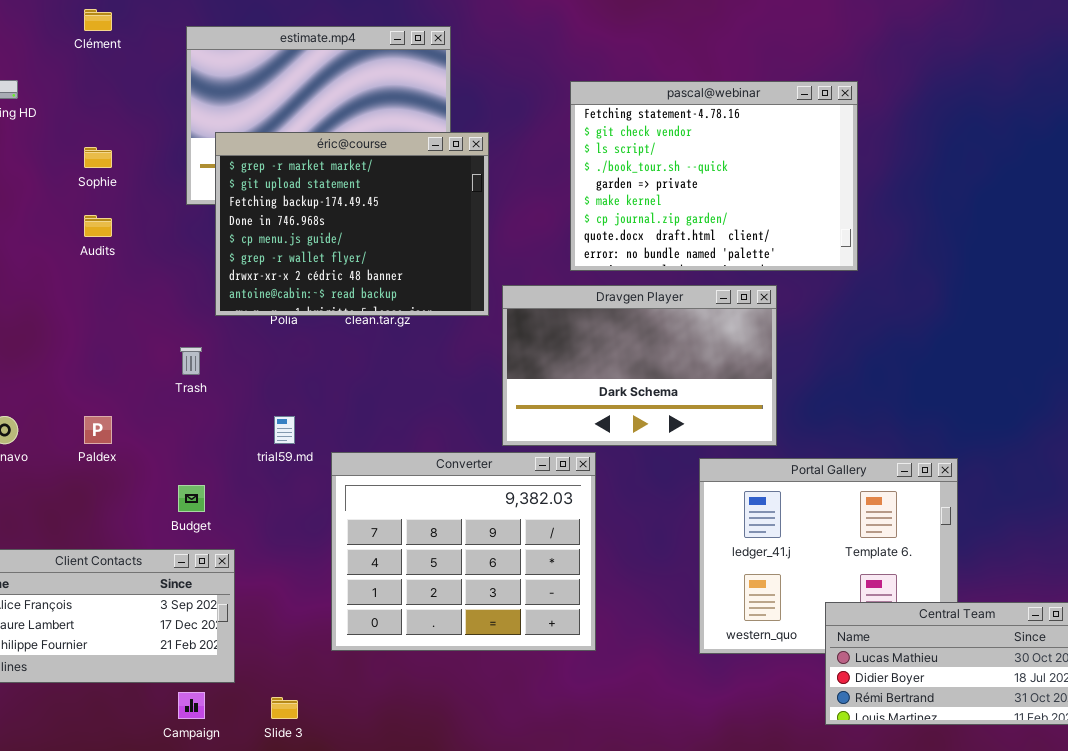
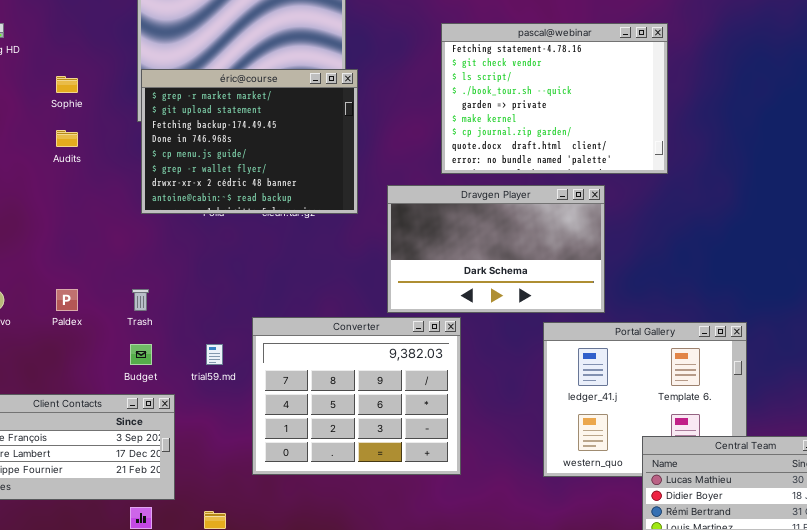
éric@course: [215,132,489,316] -> [141,69,358,214], moved
Trash: [180,347,202,375] -> [132,289,149,311], moved
trial59.md: [274,416,295,444] -> [206,344,223,365], moved

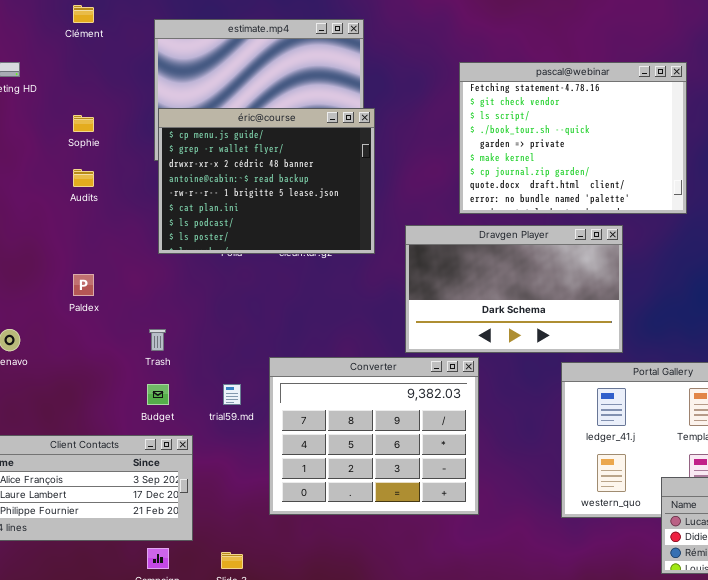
éric@course: [141,69,358,214] -> [158,108,375,254], scrolled down 4 rows
Paldex: [56,289,78,311] -> [73,274,94,296], moved

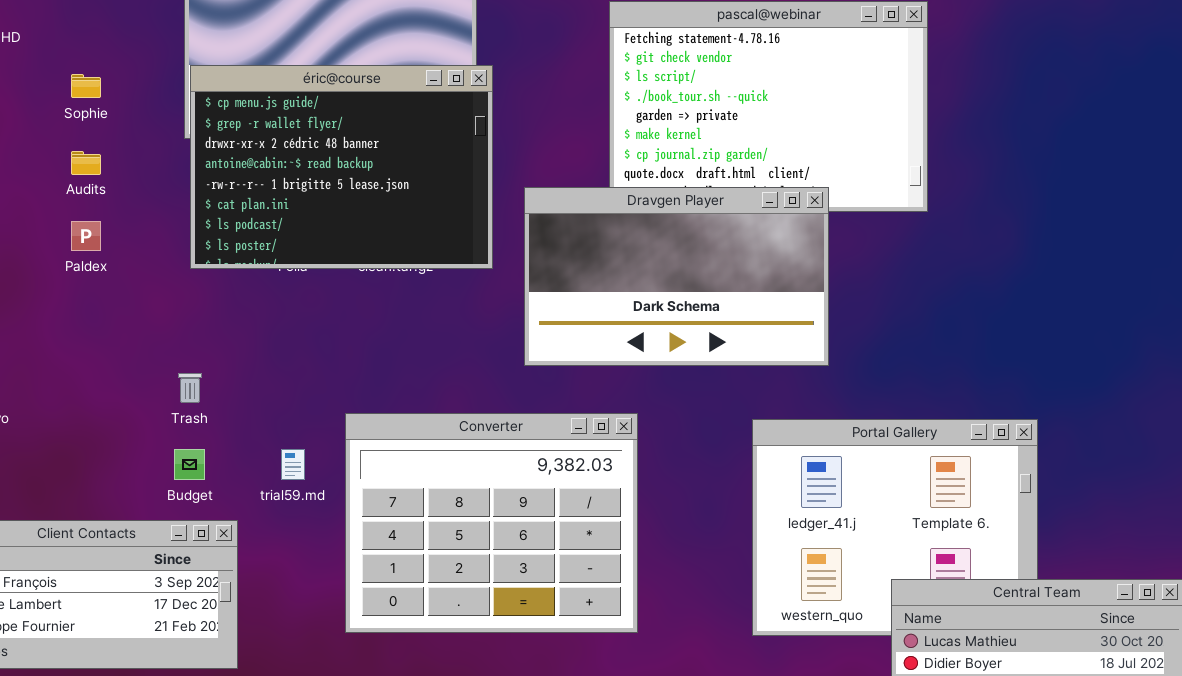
Dravgen Player: [405,225,623,353] -> [524,187,829,366], moved
Paldex: [73,274,94,296] -> [71,221,101,251], moved

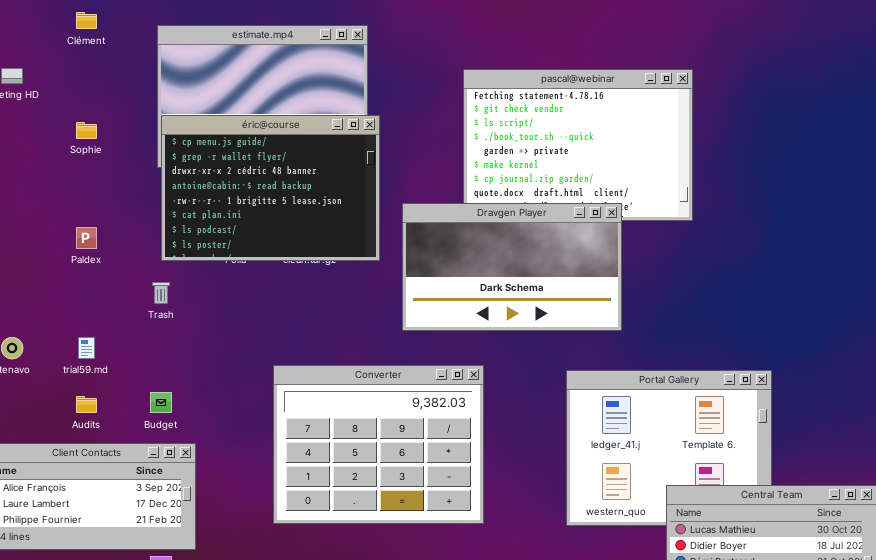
Audits: [71,151,101,175] -> [76,396,97,413], moved
Trash: [178,373,202,403] -> [152,282,170,304], moved
trial59.md: [281,449,305,480] -> [78,337,95,359], moved

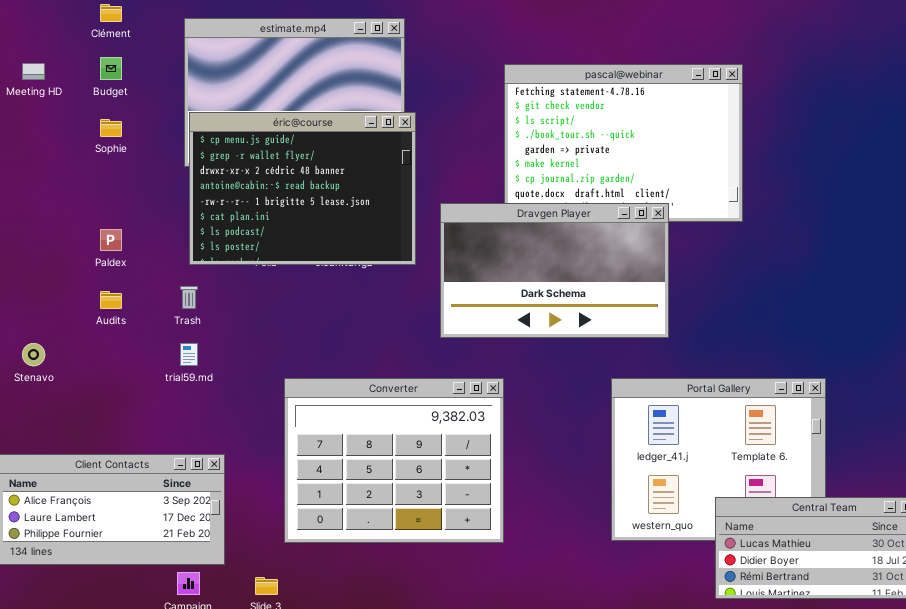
trial59.md: [78,337,95,359] -> [180,343,198,366], moved
Converter: [273,365,484,524] -> [284,378,504,543], moved
Budget: [150,392,172,413] -> [100,57,122,80], moved
Audits: [76,396,97,413] -> [100,291,122,309], moved

